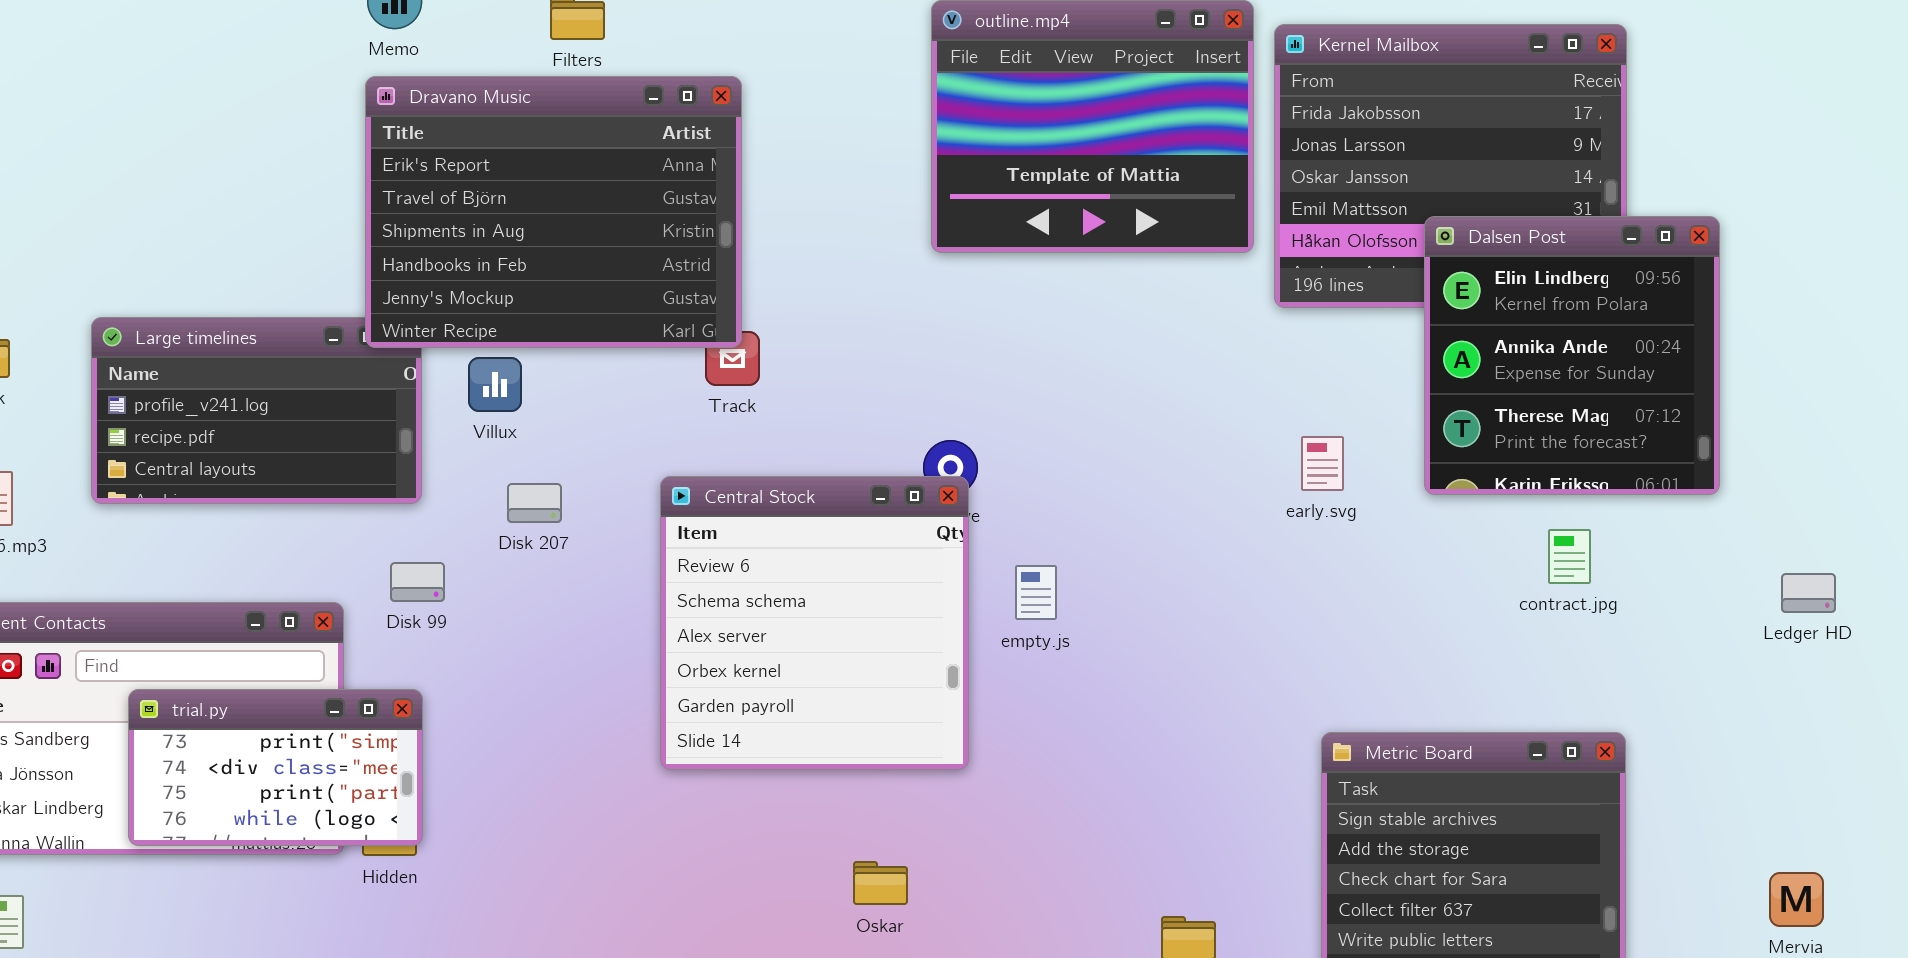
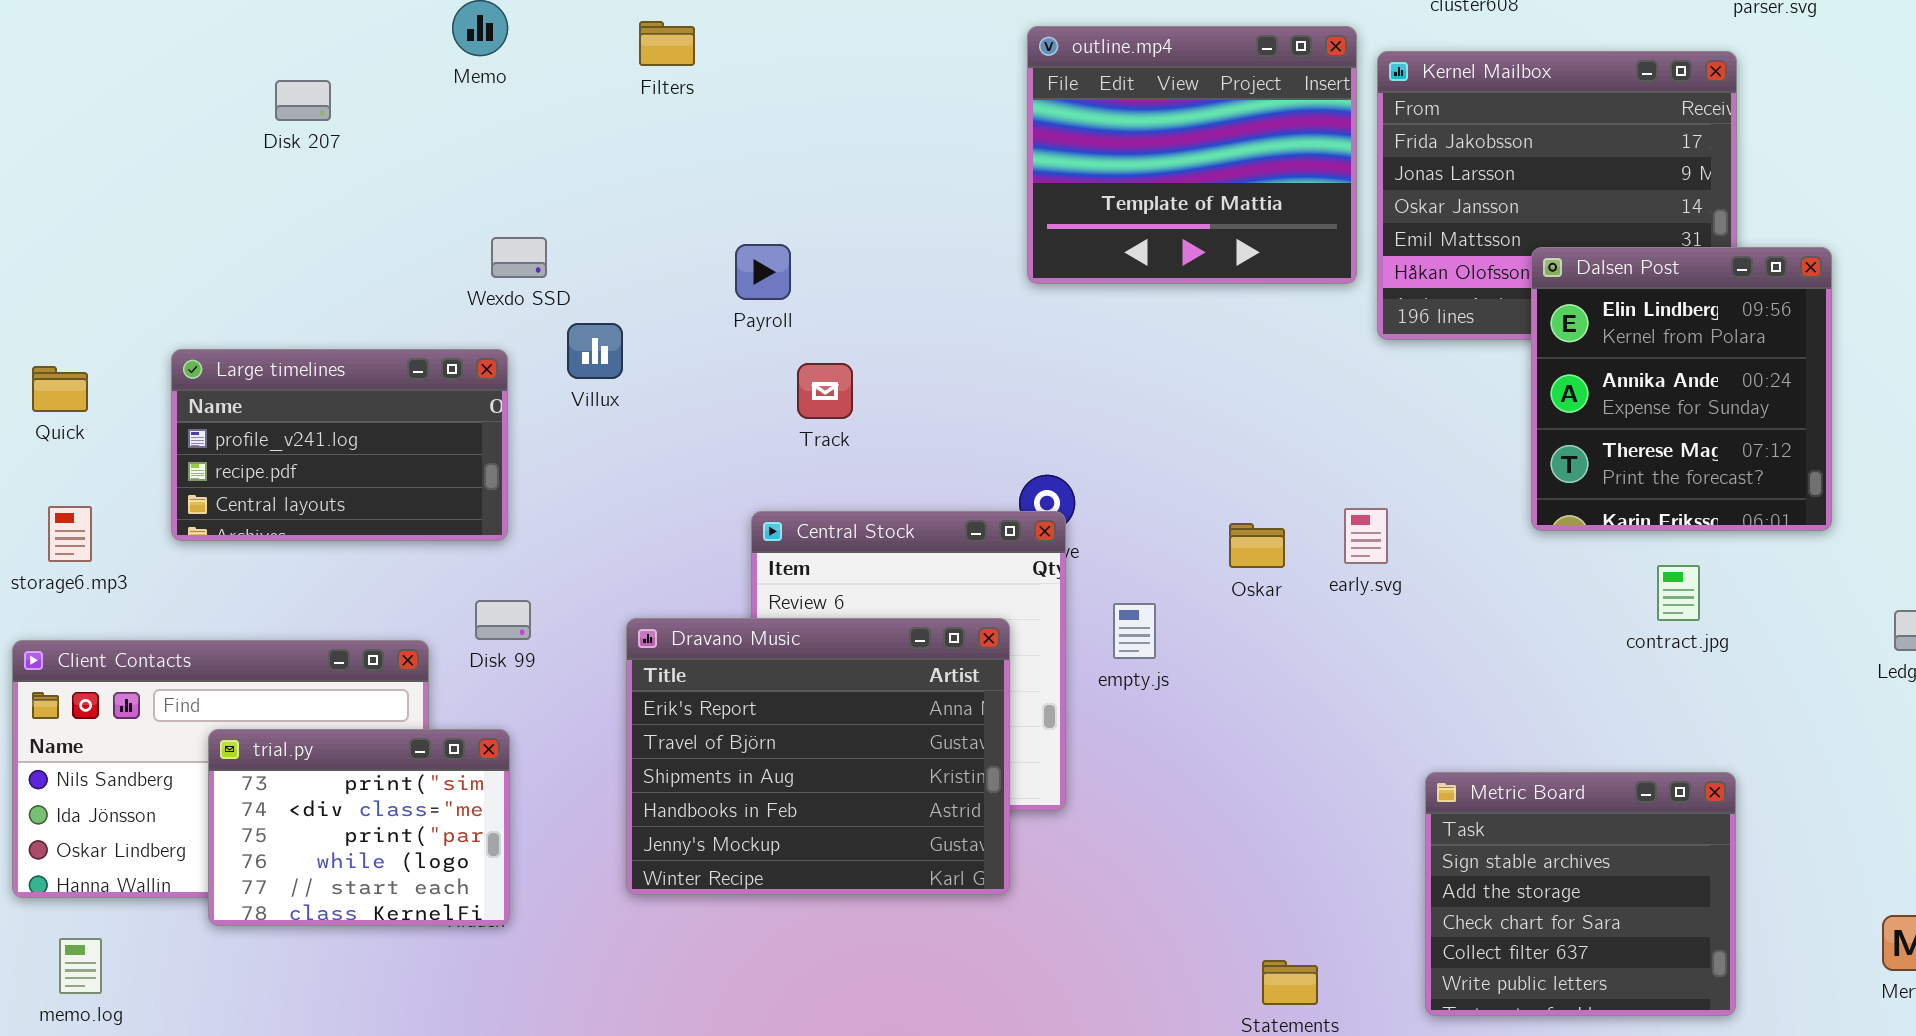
Dravano Music: [365,76,742,348] -> [626,618,1010,895], moved
Villux: [468,357,522,412] -> [567,323,623,379], moved
early.svg: [1301,436,1344,491] -> [1344,508,1388,564], moved
Disk 207: [507,483,562,523] -> [275,80,331,121], moved
trial.py: [128,689,423,846] -> [208,729,510,926], resized
Oskar: [853,861,908,905] -> [1229,523,1285,568], moved

